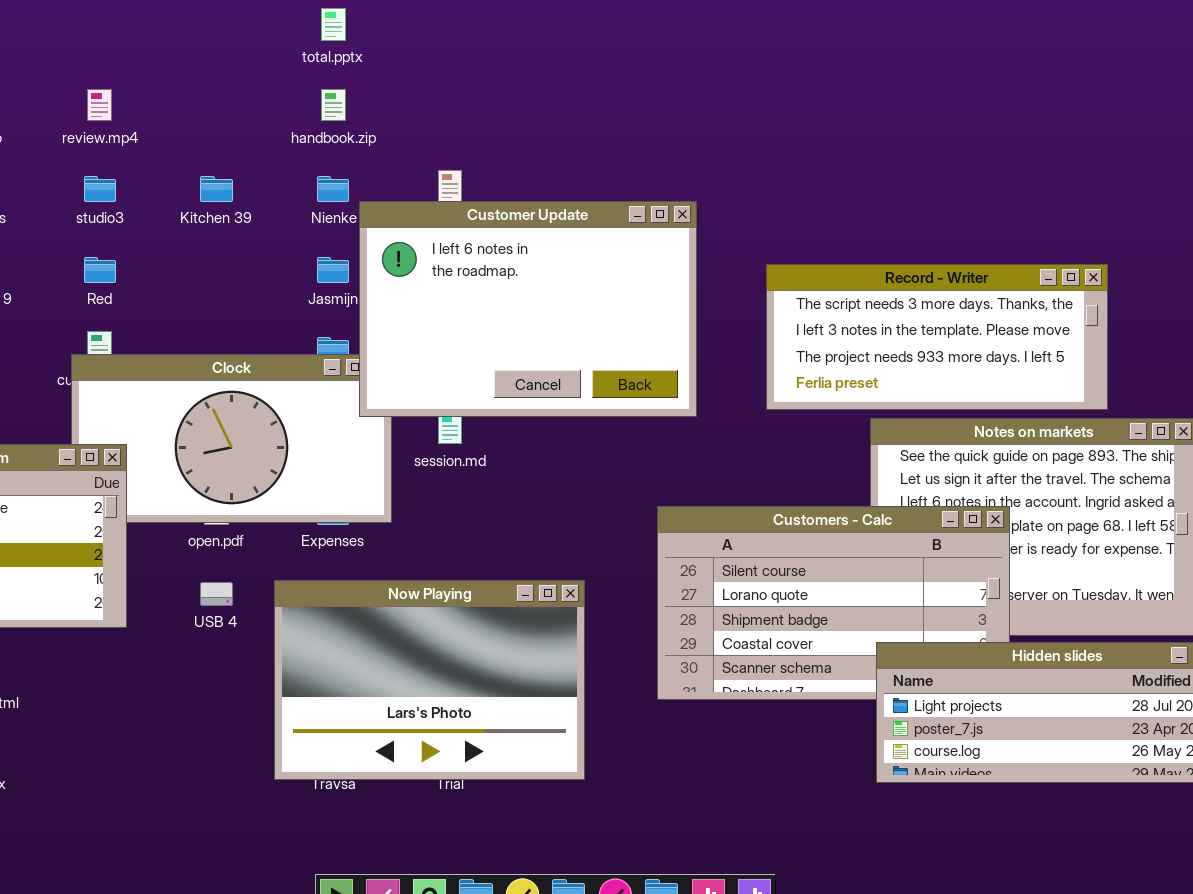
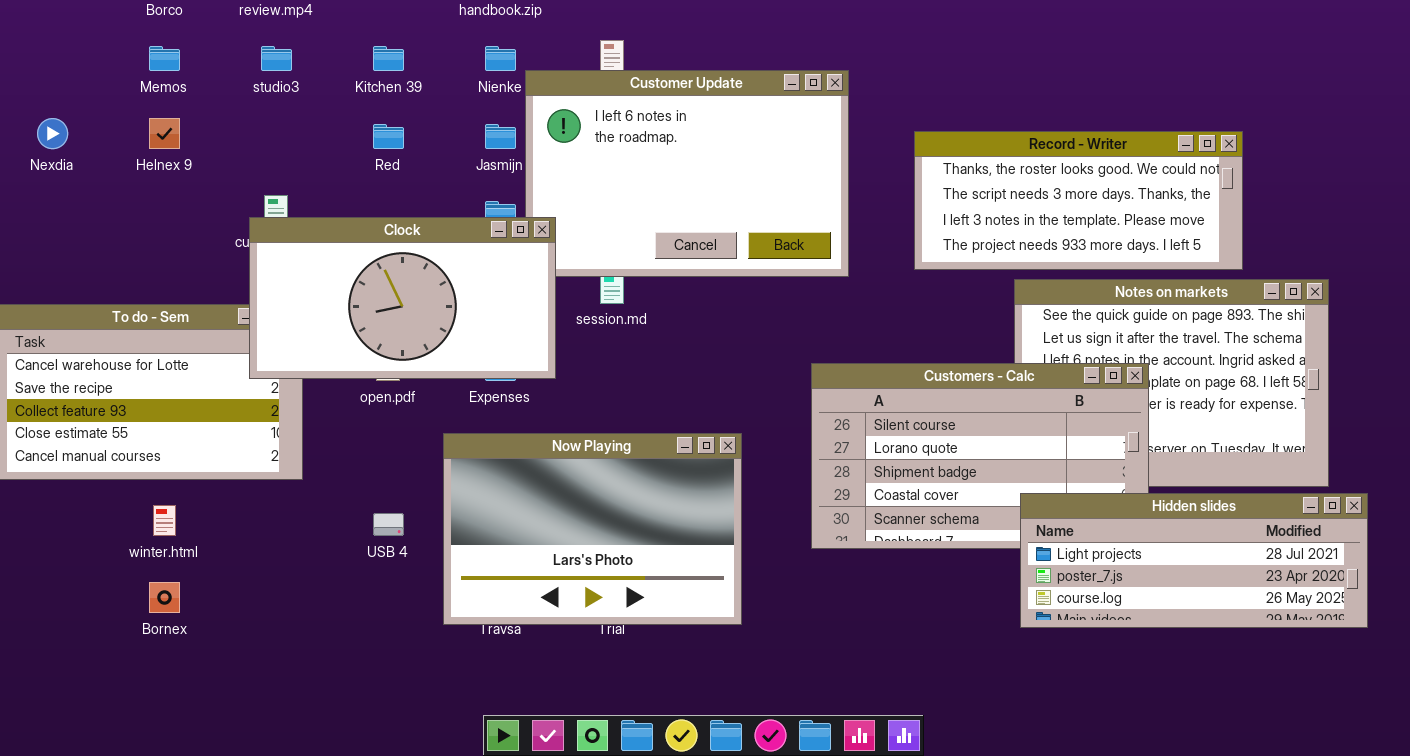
Red: [84,257,116,283] -> [373,124,404,149], moved
Record - Writer: [766,264,1108,410] -> [914,131,1243,270], scrolled up 1 row
Clock: [71,354,392,523] -> [249,217,556,379], raised
USB 4: [200,582,233,606] -> [373,513,404,536], moved

